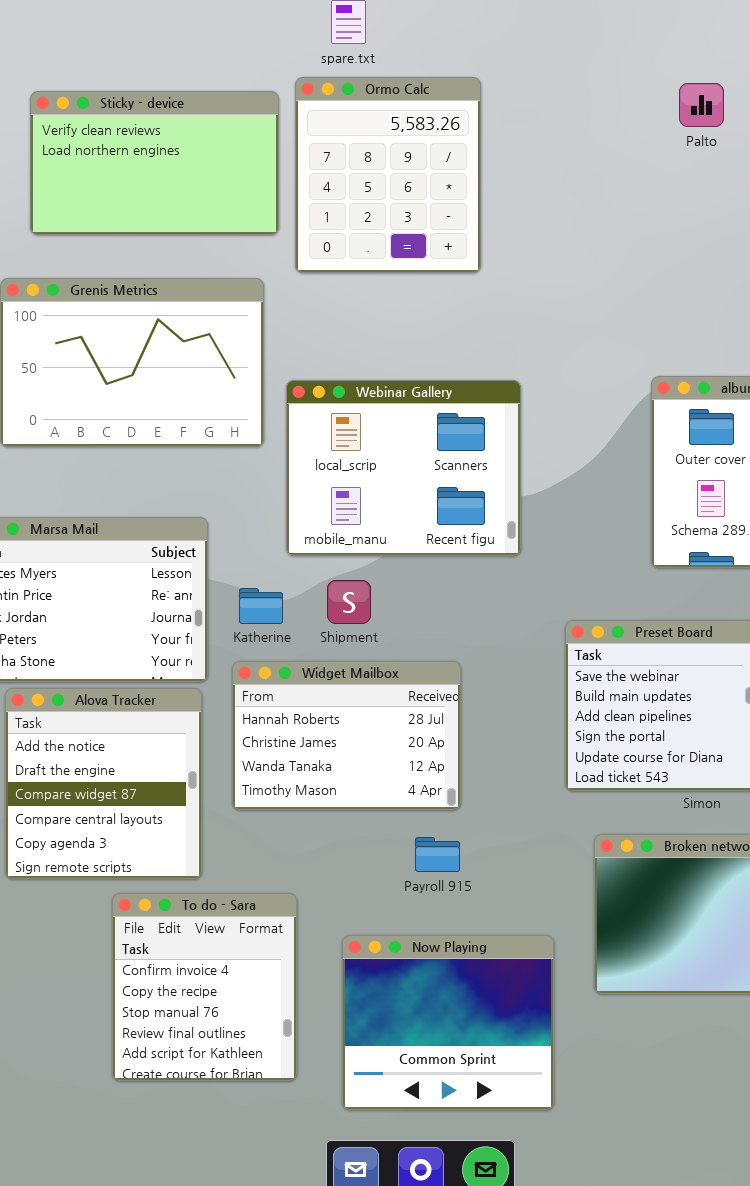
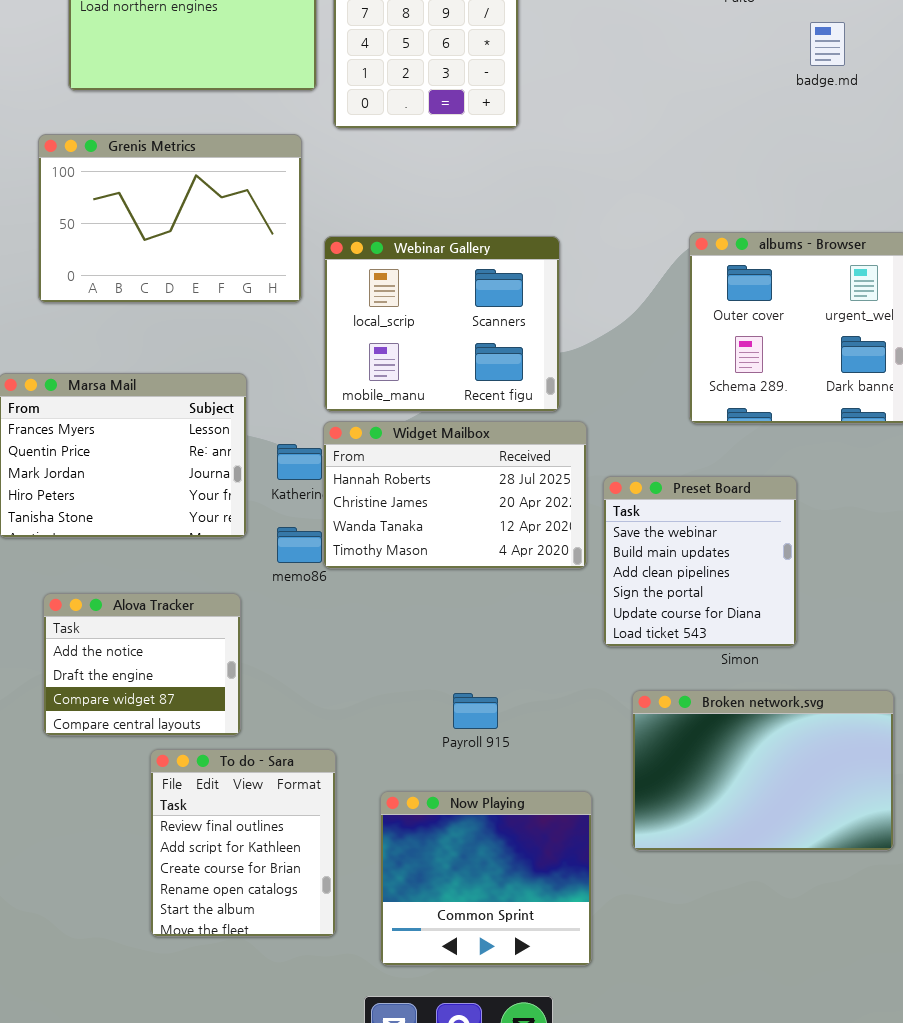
Widget Mailbox: [232,661,461,810] -> [323,421,587,569], moved, resized
Alova Tracker: [5,688,202,879] -> [43,593,241,736], resized
To do - Sara: [112,893,297,1081] -> [150,749,336,937], scrolled down 3 rows

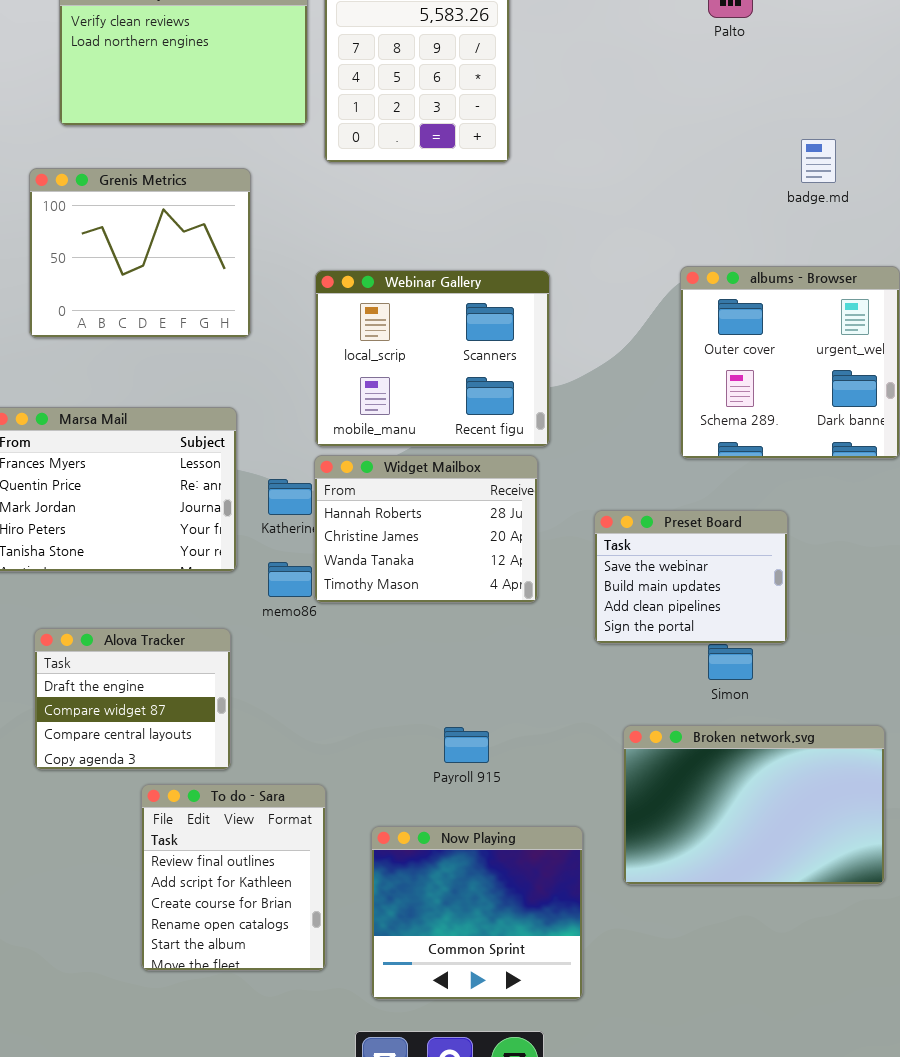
badge.md: [810,22,845,66] -> [801,139,836,183], moved
Grenis Metrics: [38,134,302,303] -> [29,168,251,338], resized
Widget Mailbox: [323,421,587,569] -> [314,455,538,603], resized
Preset Board: [603,476,797,647] -> [594,510,788,644], resized
Alova Tracker: [43,593,241,736] -> [34,628,231,770], scrolled down 1 row

